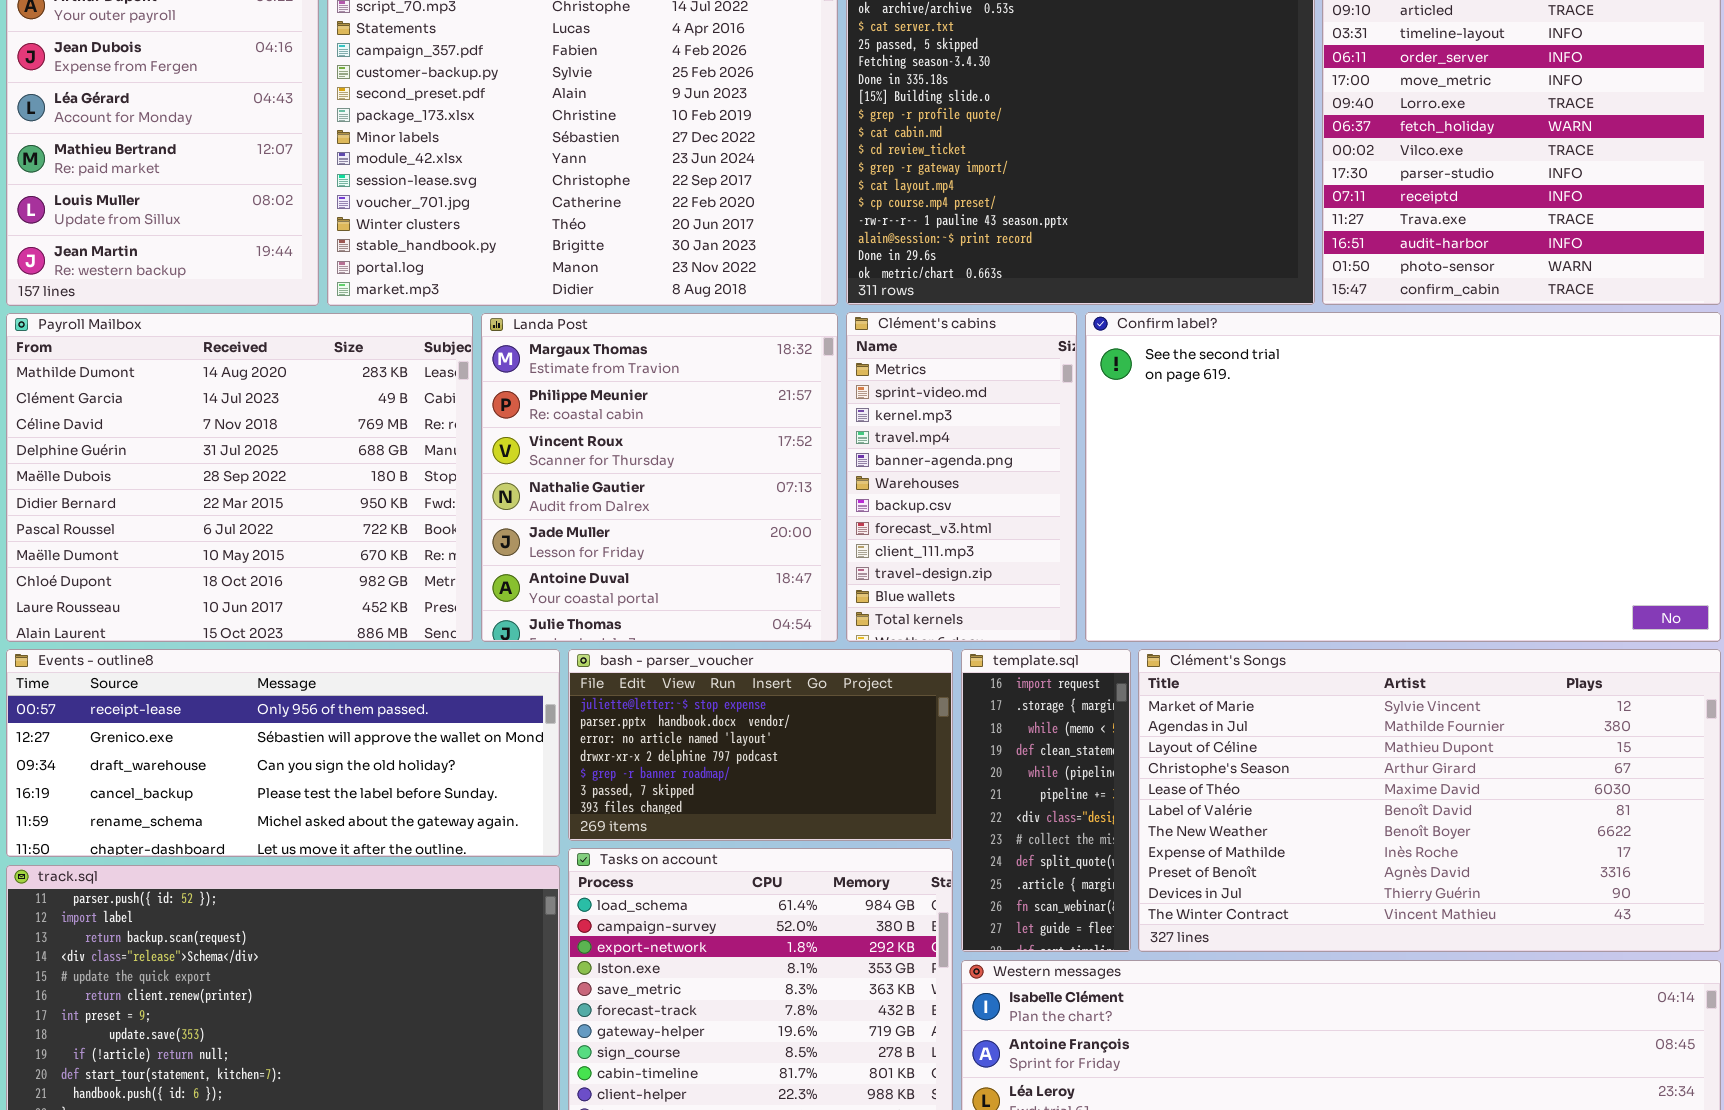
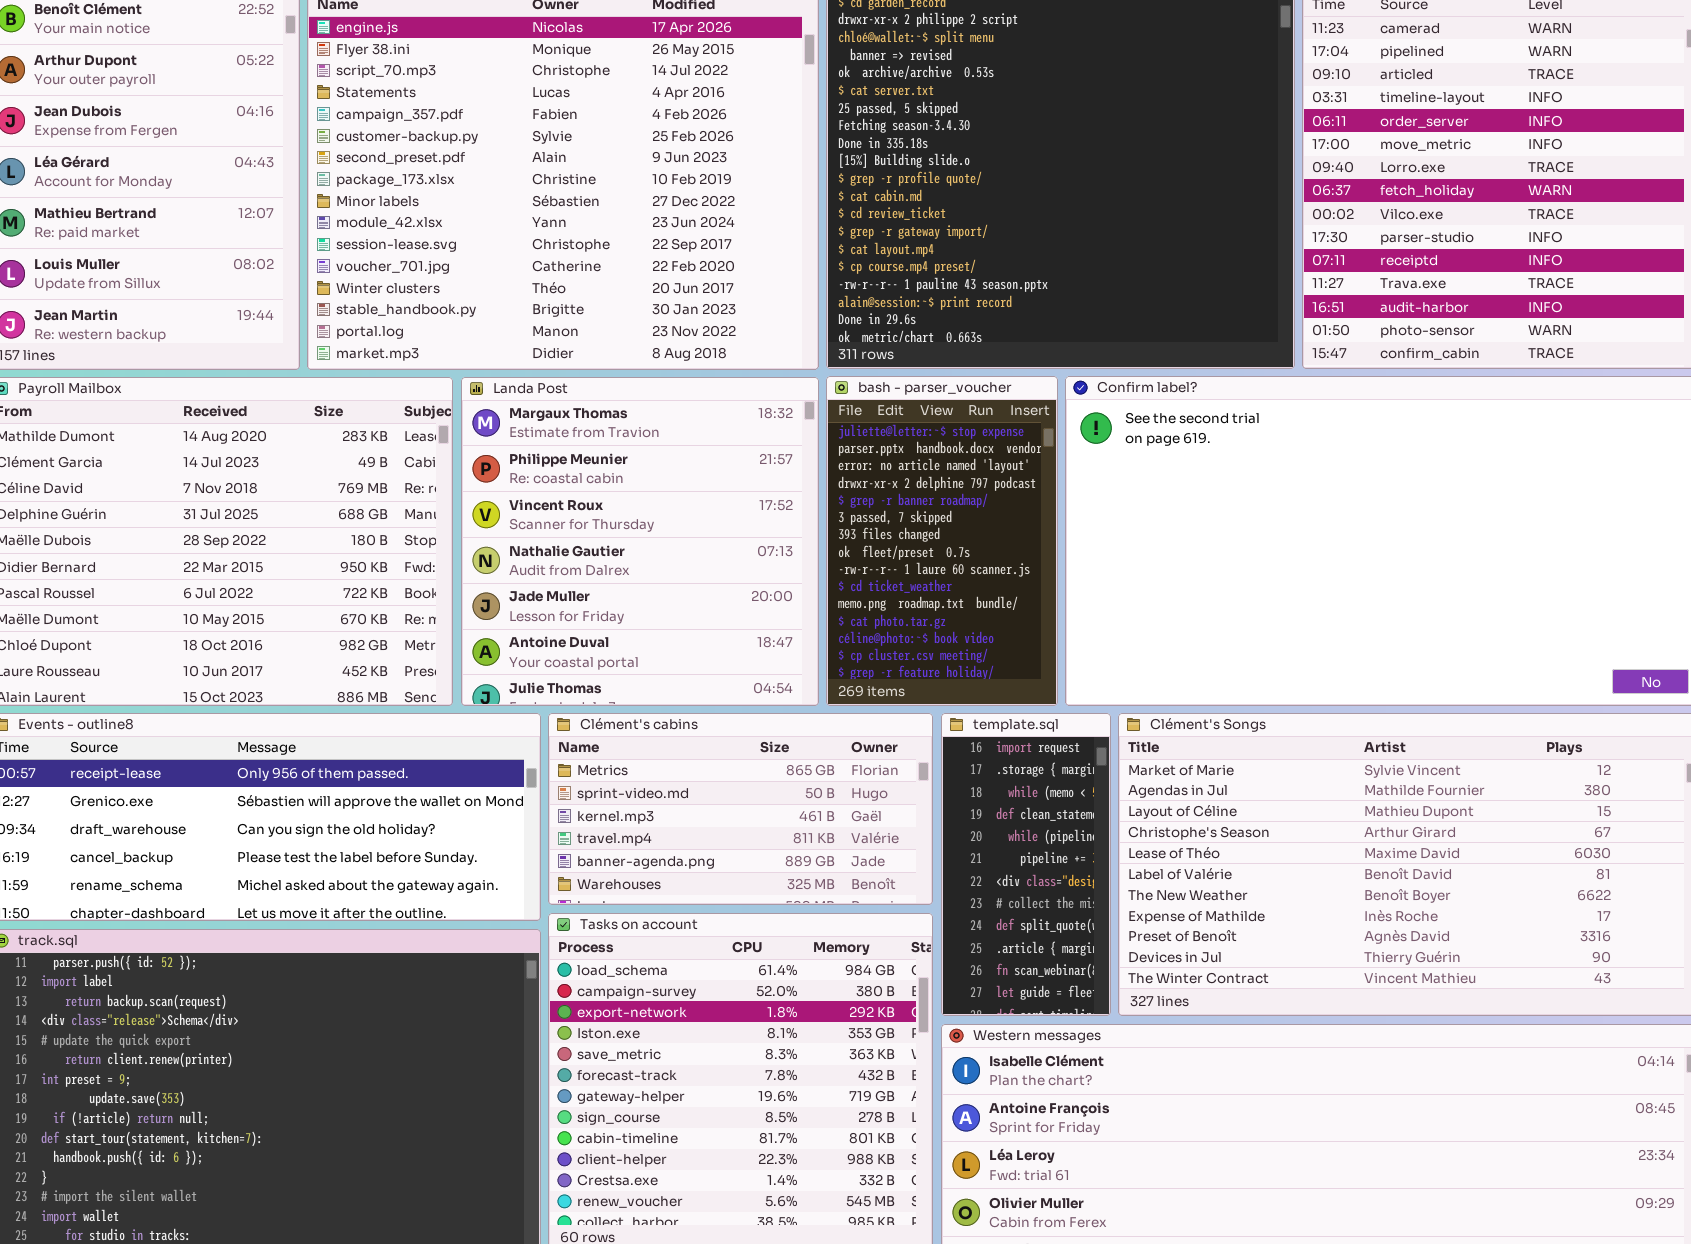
Clément's cabins: [846,312,1077,642] -> [548,713,933,905], moved, resized
bash - parser_voucher: [568,649,953,841] -> [826,376,1058,706], moved, resized

